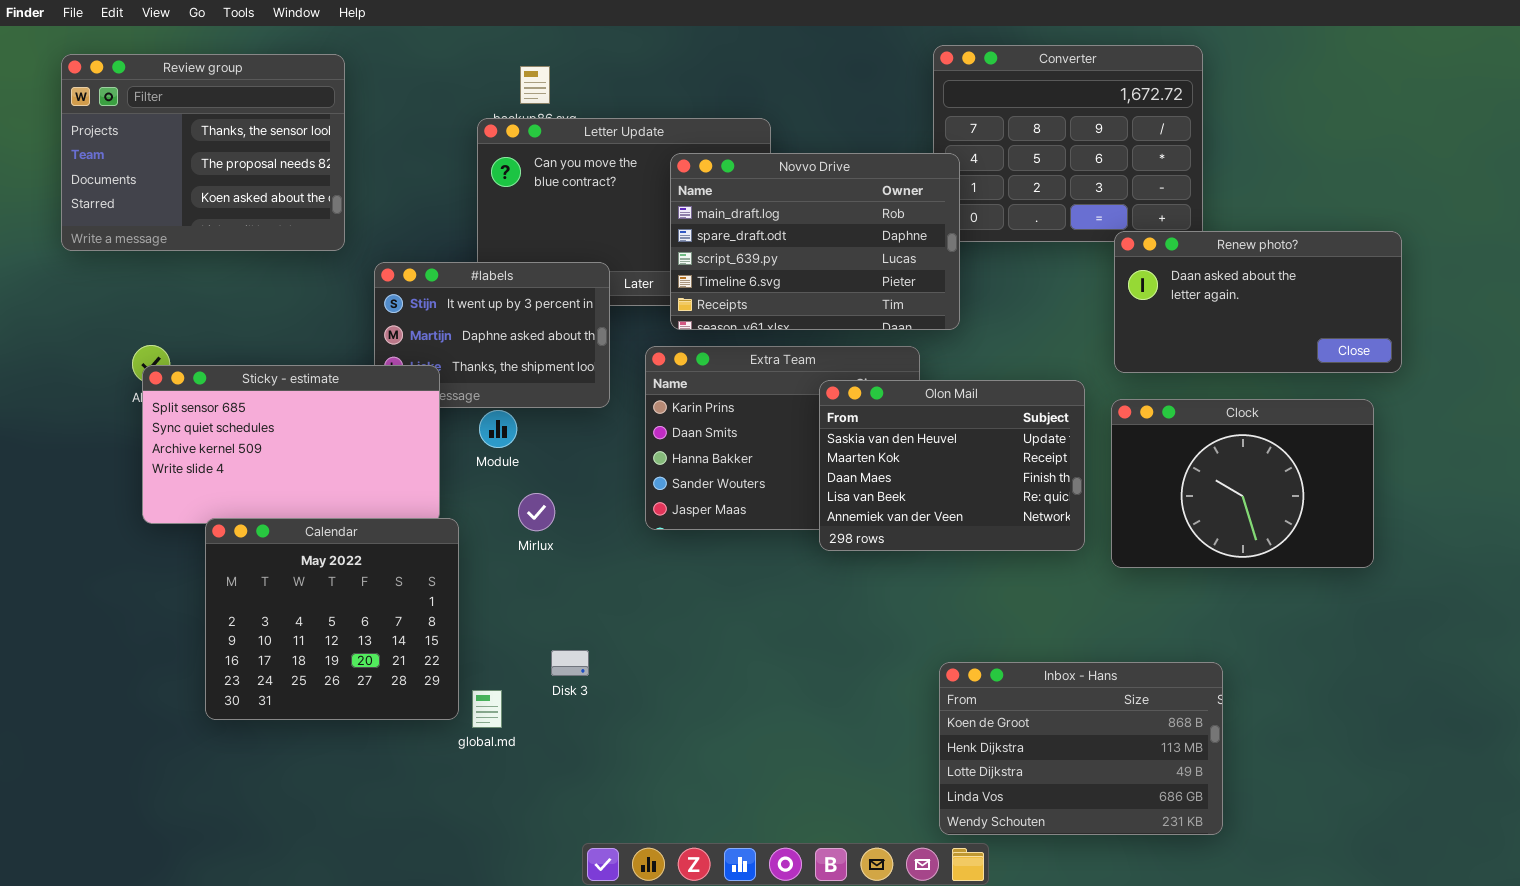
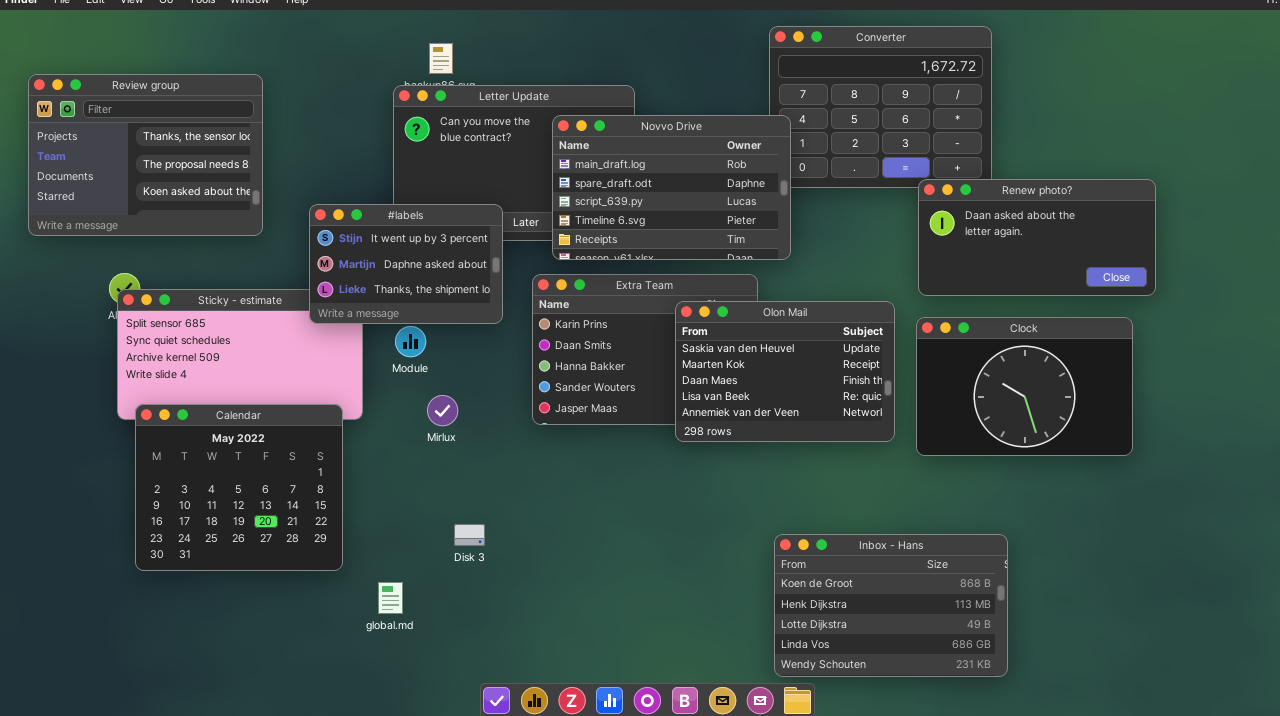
Review group: [61,54,345,251] -> [28,74,263,236], moved
#labels: [374,262,610,408] -> [309,204,503,324], raised
Calendar: [205,518,459,720] -> [135,404,343,571], moved
global.md: [472,690,502,728] -> [378,582,403,614], moved

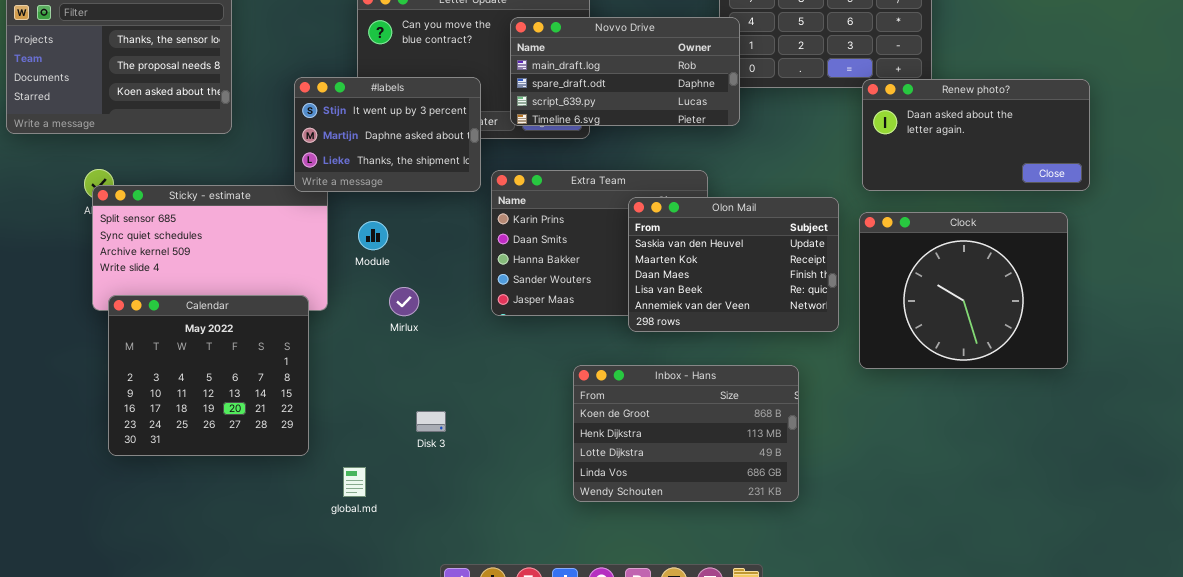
Novvo Drive: [552,115,791,260] -> [510,17,740,126], resized
#labels: [309,204,503,324] -> [294,77,481,192], moved
Clock: [916,317,1133,456] -> [859,212,1068,369], resized
Inbox - Hans: [774,534,1008,677] -> [573,365,799,502], moved

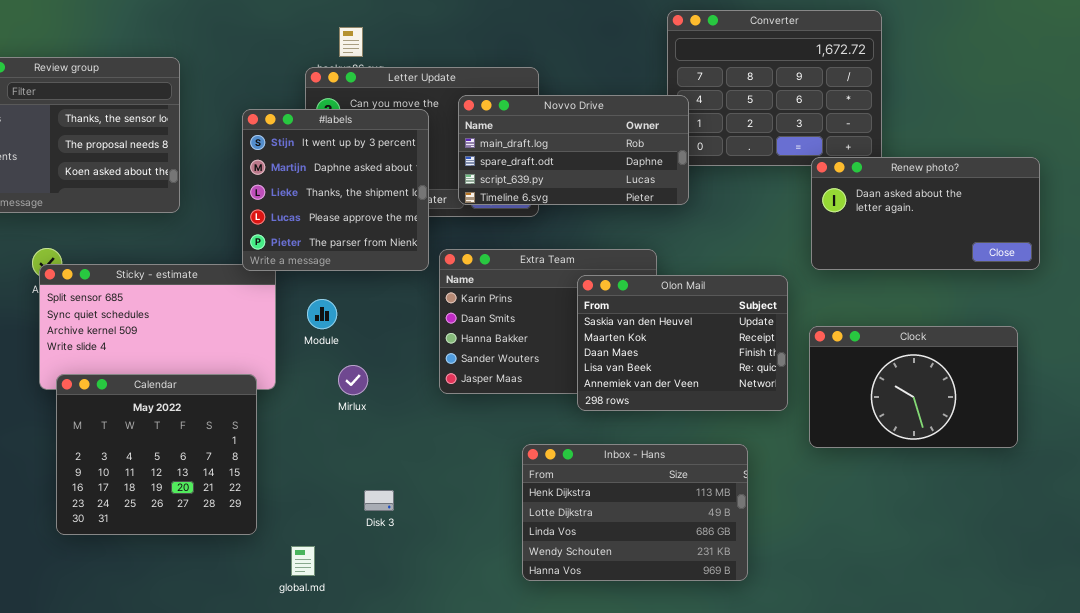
#labels: [294,77,481,192] -> [242,109,429,271], resized
Clock: [859,212,1068,369] -> [809,326,1018,448], resized
Inbox - Hans: [573,365,799,502] -> [522,444,748,581], scrolled down 1 row

